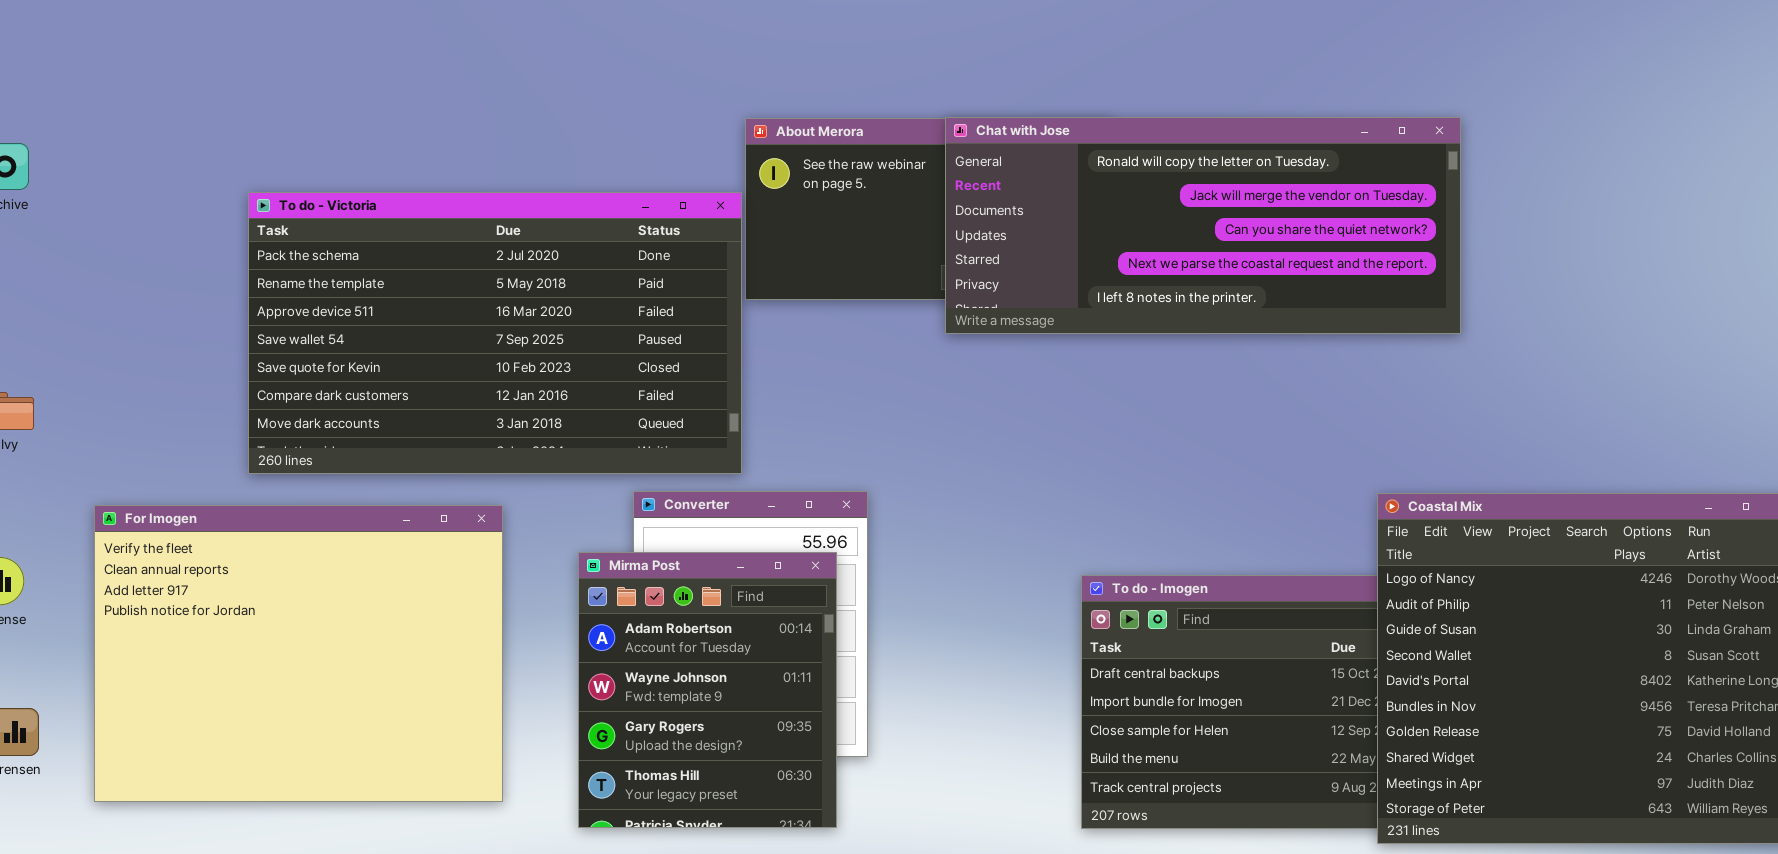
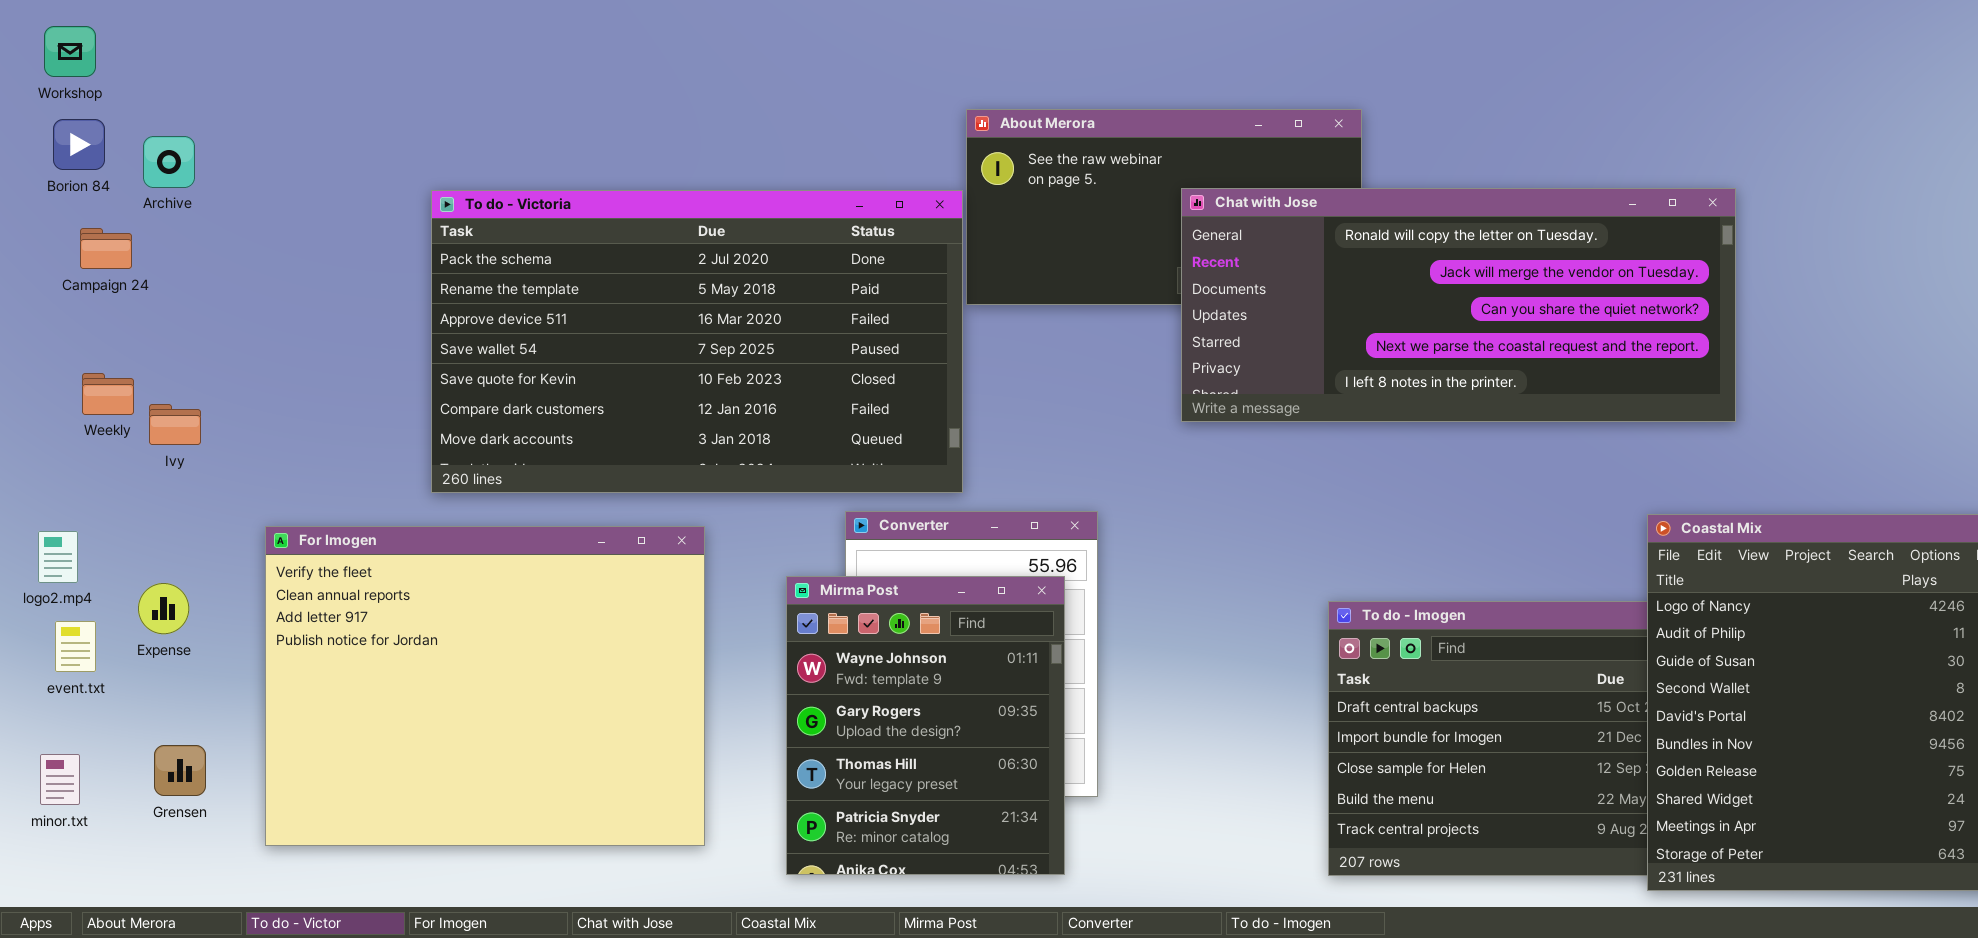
Chat with Jose: [945,117,1461,334] -> [1181,188,1736,422], moved
Mirma Post: [578,552,837,828] -> [786,576,1065,875], scrolled down 1 row

